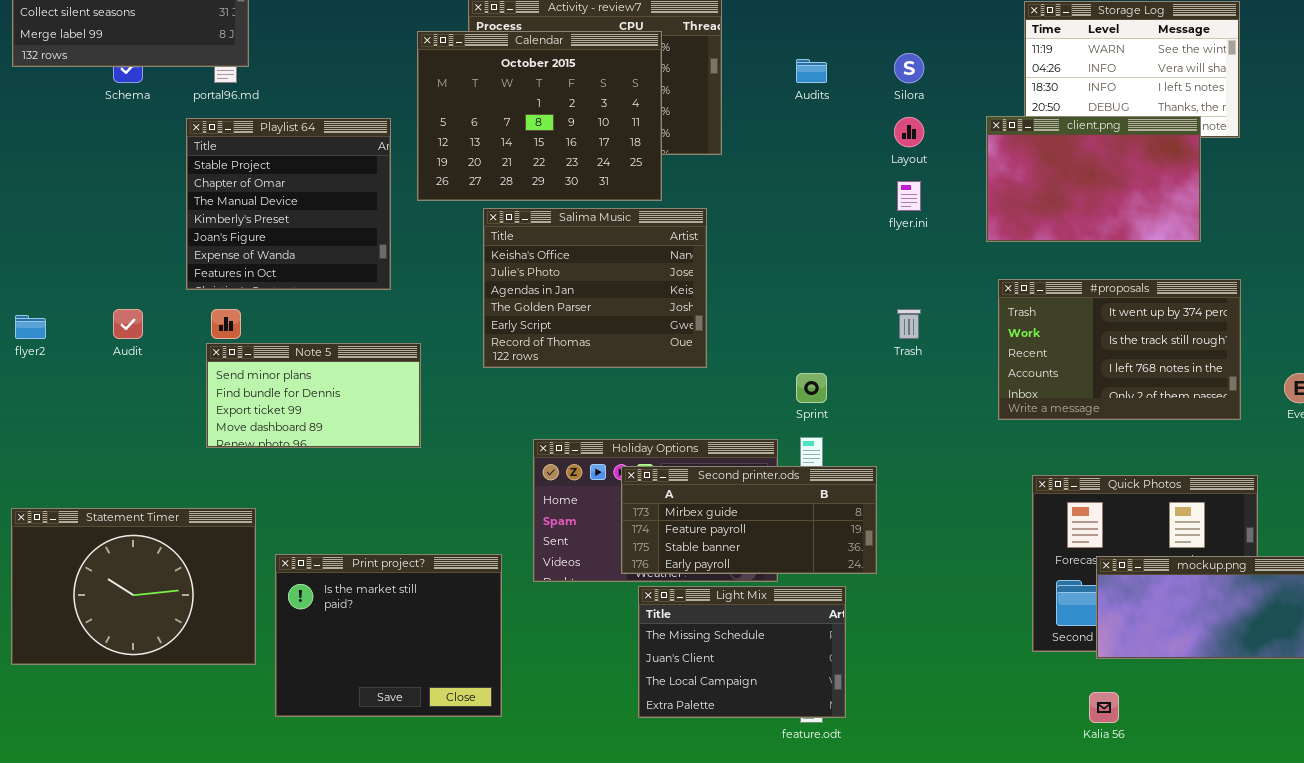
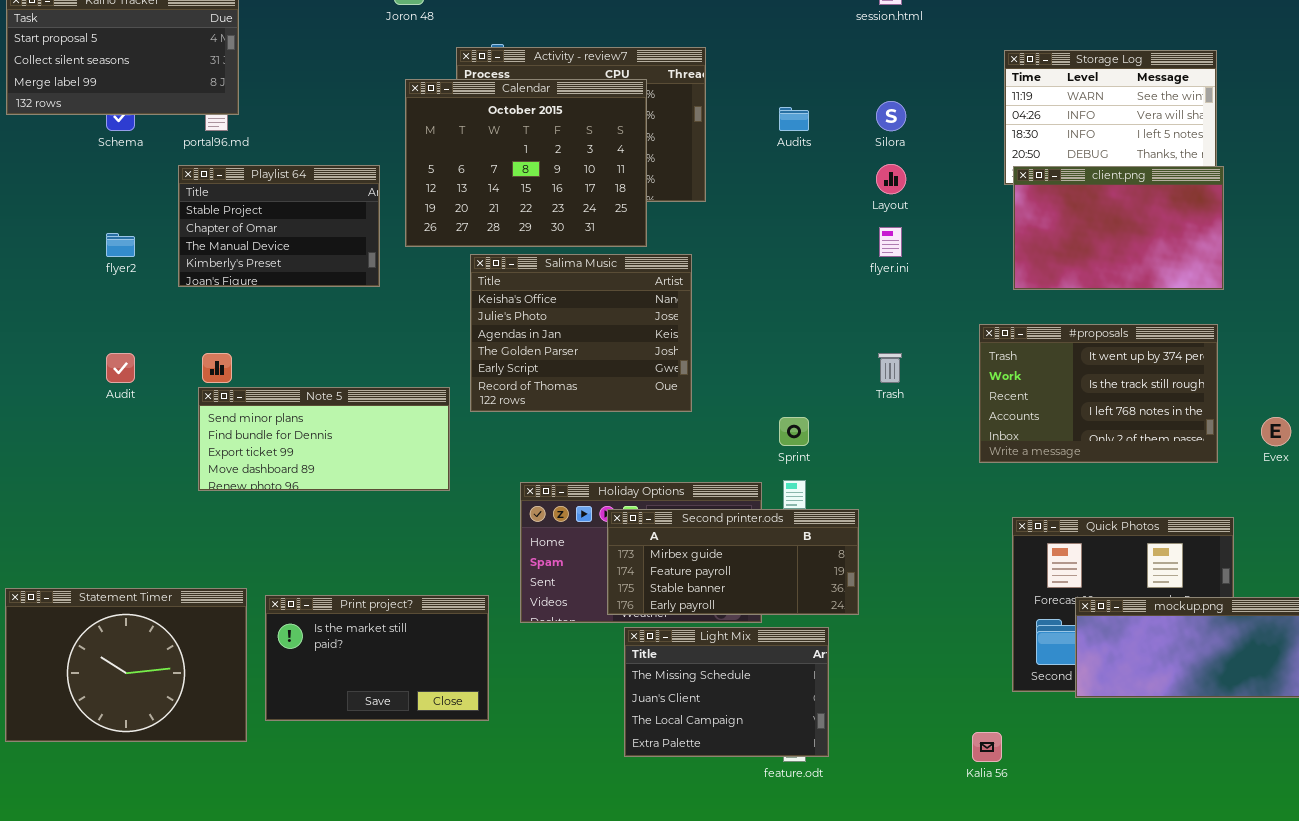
client.png: [986,116,1201,242] -> [1013,166,1224,290], moved
Playlist 64: [186,118,391,290] -> [178,165,380,287], resized
flyer2: [15,315,46,339] -> [106,233,135,257], moved
Note 5: [206,343,421,448] -> [198,387,450,491], resized
Statement Timer: [11,508,256,665] -> [5,588,247,742], moved
Print project?: [275,554,502,717] -> [265,595,489,721], resized
Kalia 56: [1089,692,1119,723] -> [972,732,1002,762], moved

